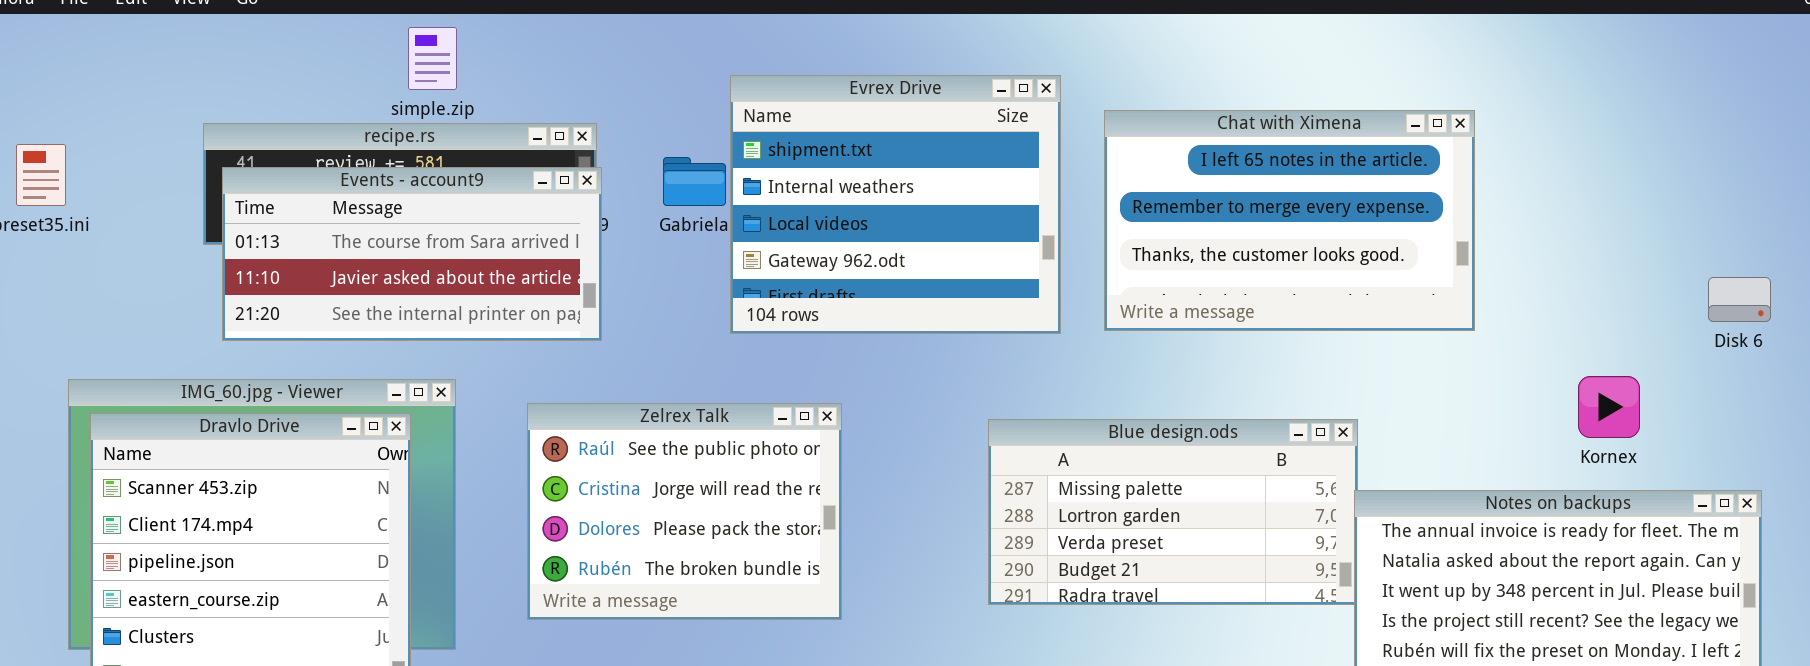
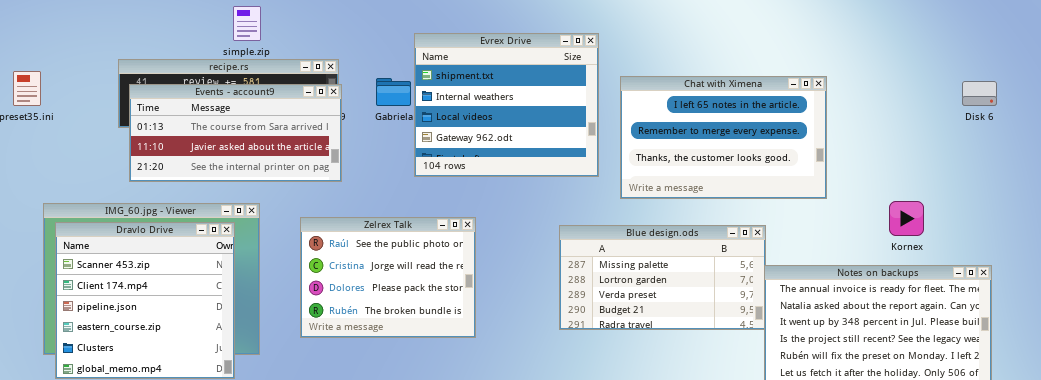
Chat with Ximena: [1104,110,1475,331] -> [620,76,827,199], moved
Disk 6: [1708,277,1771,322] -> [962,81,997,106], moved

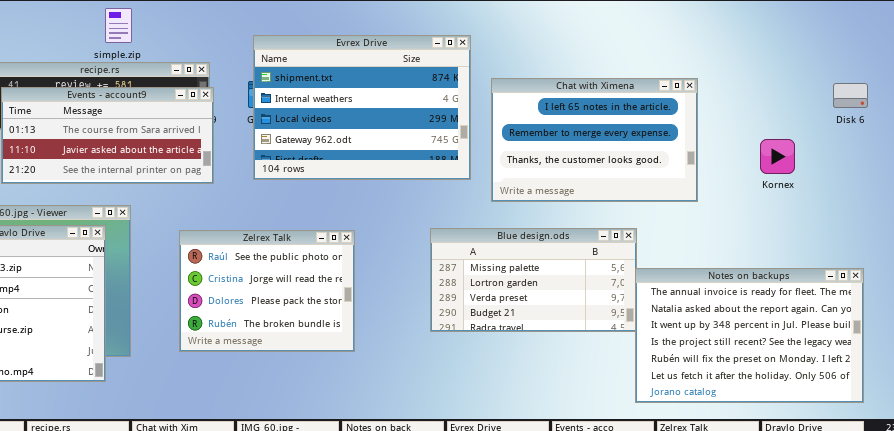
Evrex Drive: [414,33,599,177] -> [253,35,471,180], resized
Kornex: [889,201,924,236] -> [760,139,795,174], moved
Zelrex Talk: [300,217,476,338] -> [179,230,355,352], moved

